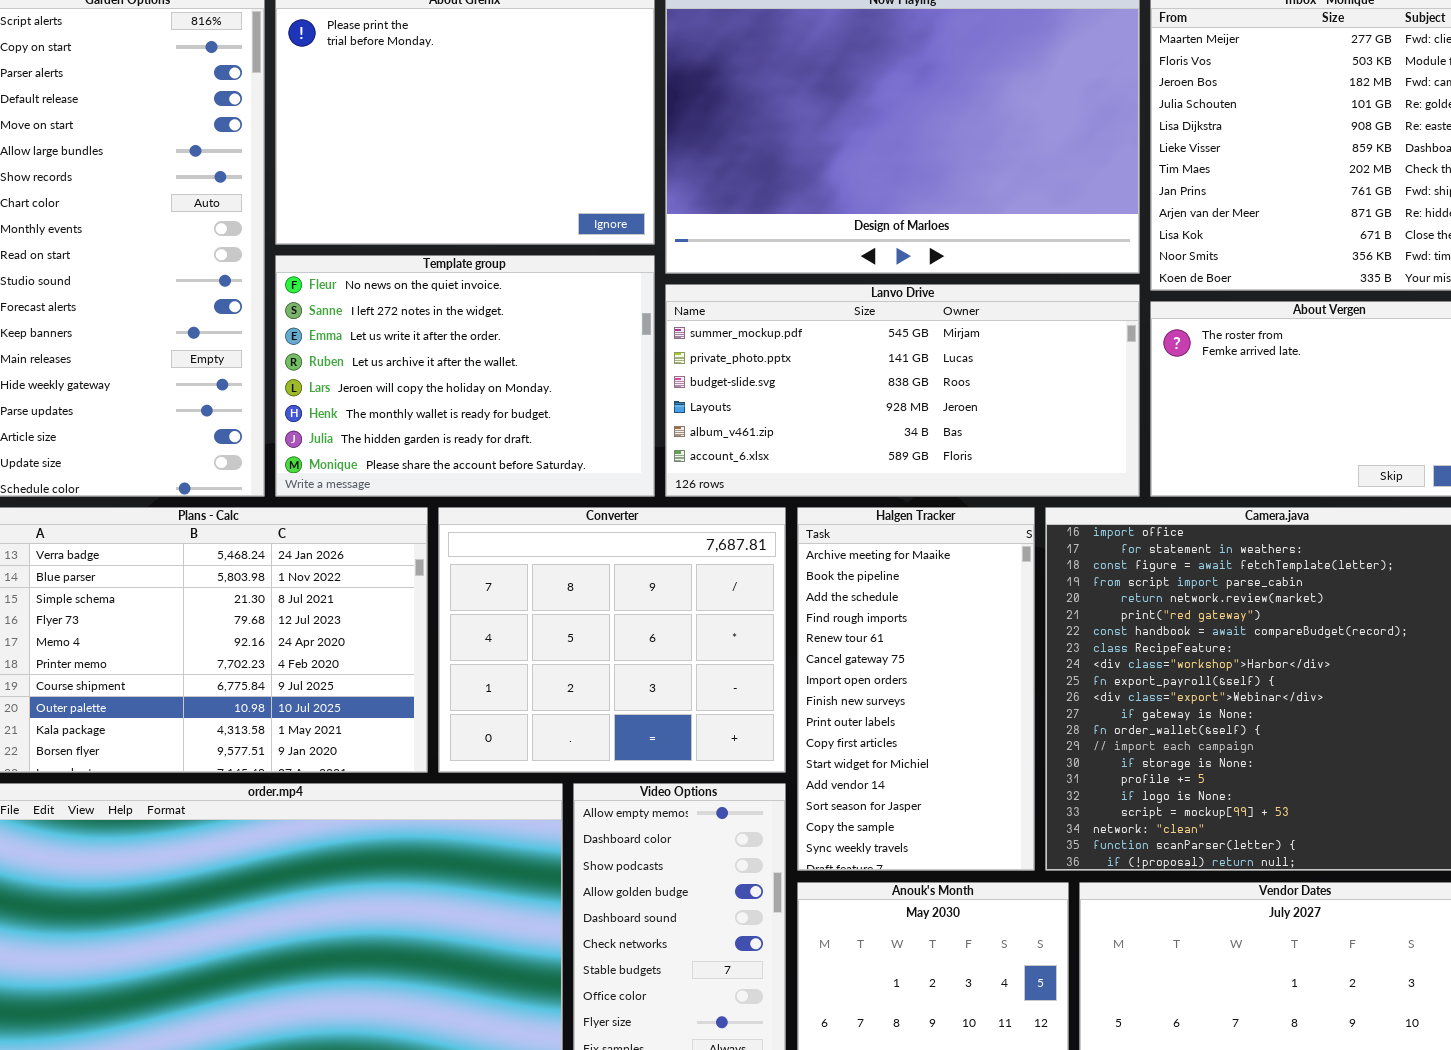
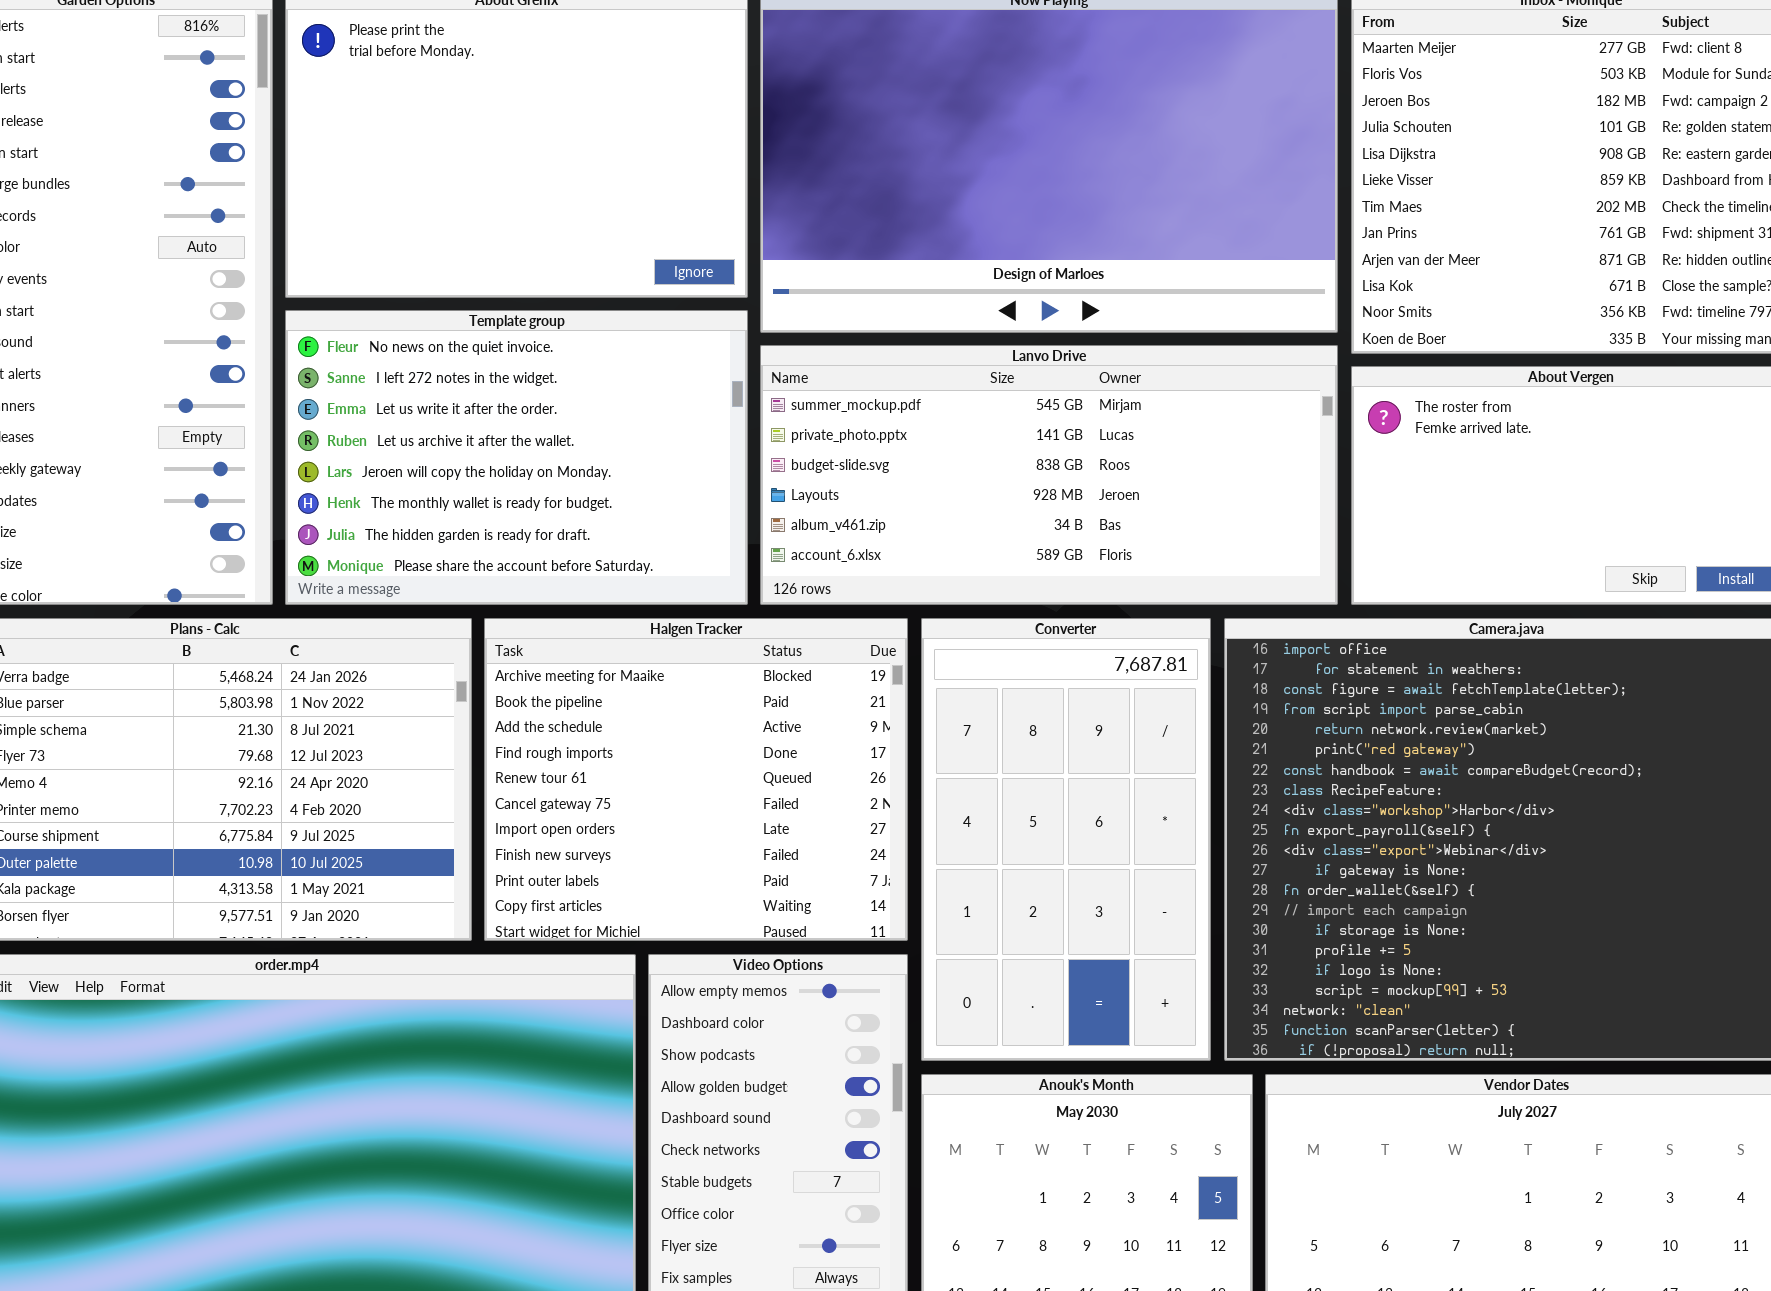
Converter: [438,507,786,773] -> [921,618,1211,1061], moved, resized
Halgen Tracker: [797,507,1035,871] -> [484,618,908,941], moved, resized

